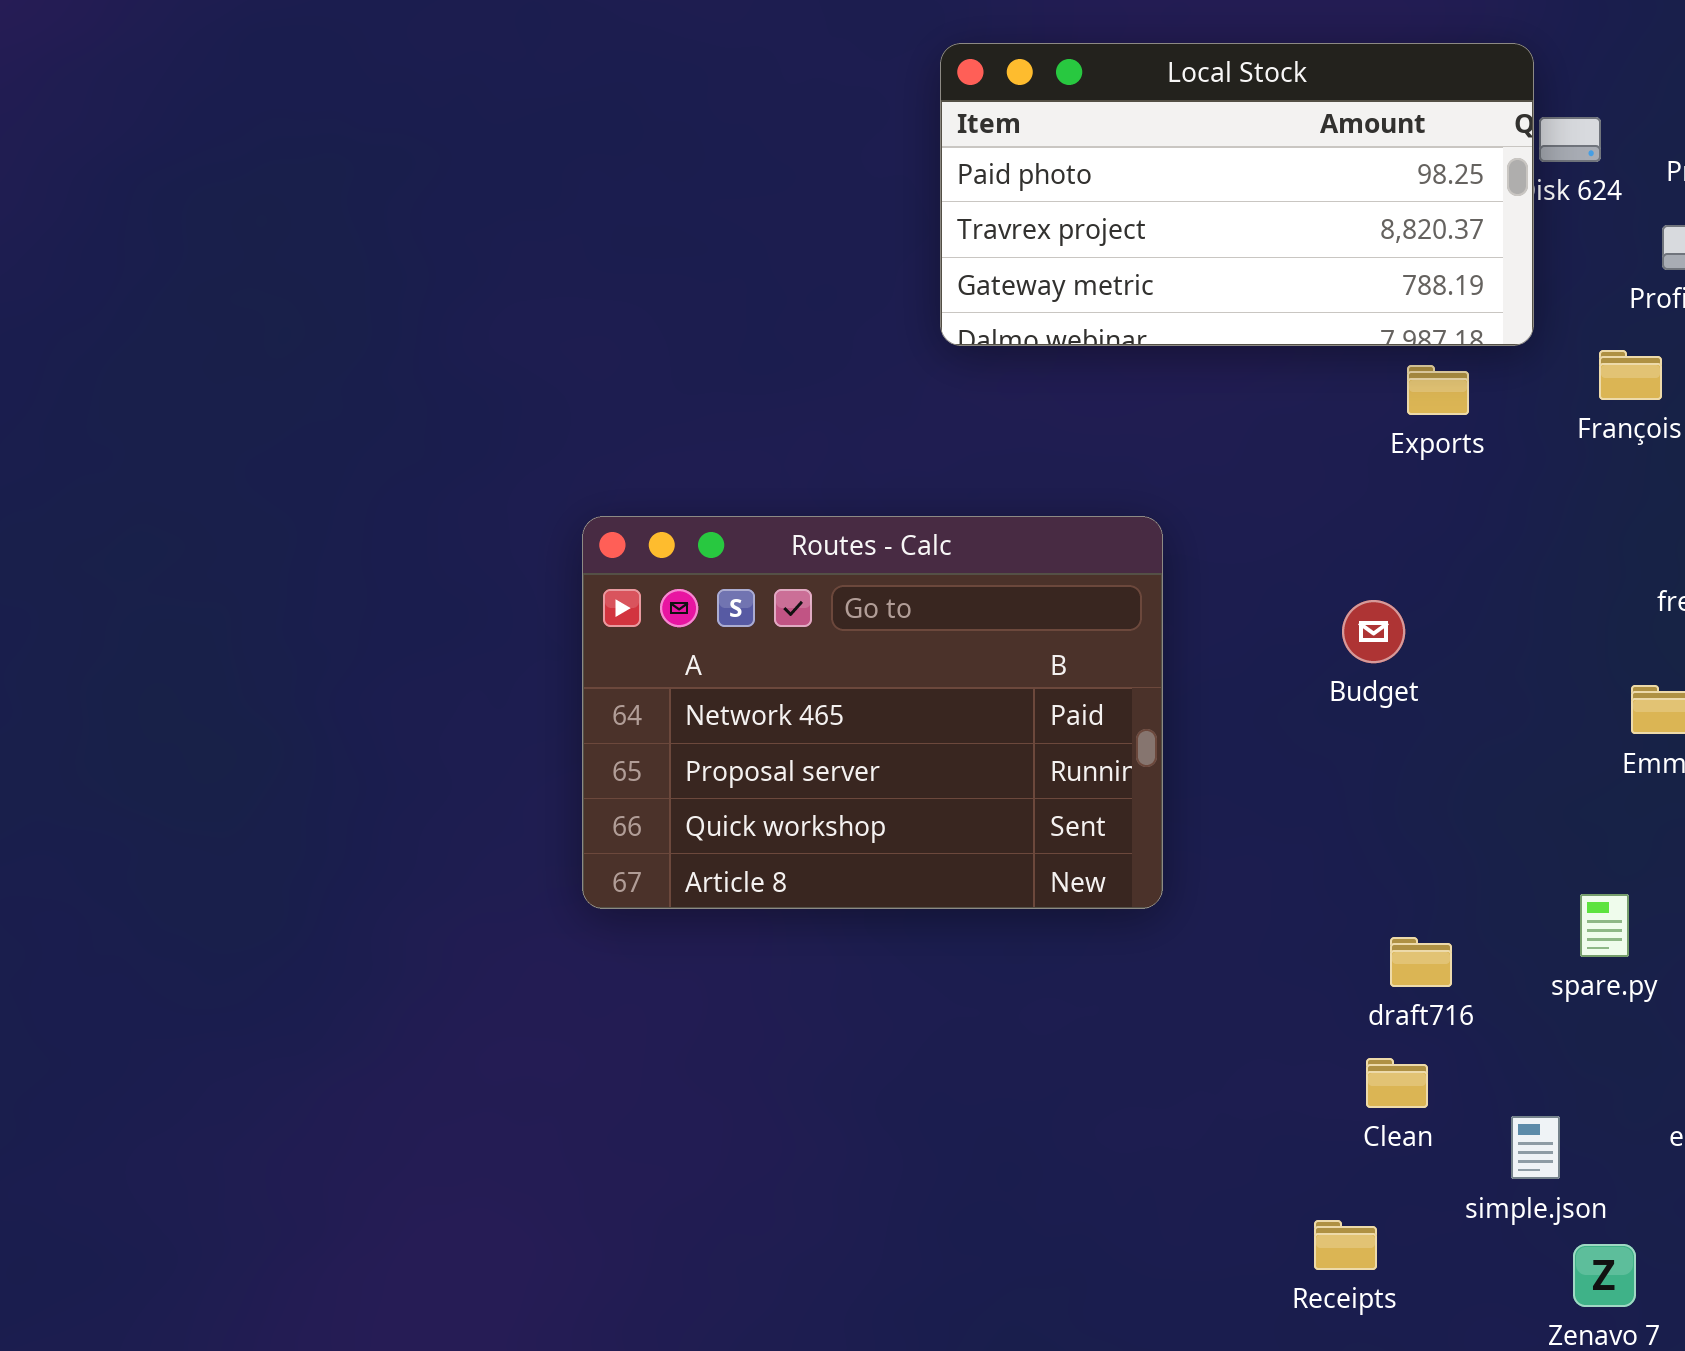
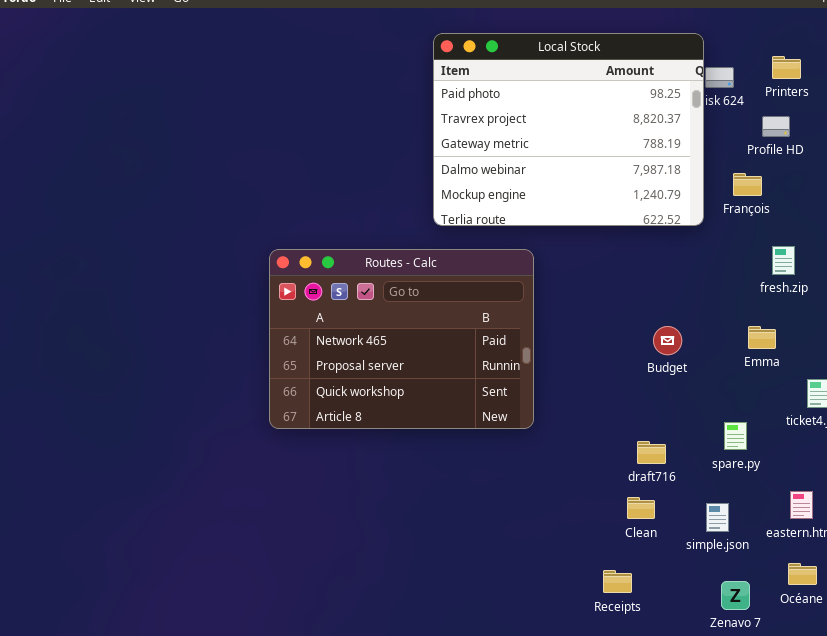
Local Stock: [940,43,1534,346] -> [433,33,704,226], resized
Budget: [1342,600,1405,663] -> [653,326,682,355], moved
simple.json: [1511,1116,1560,1179] -> [706,503,729,532], moved

